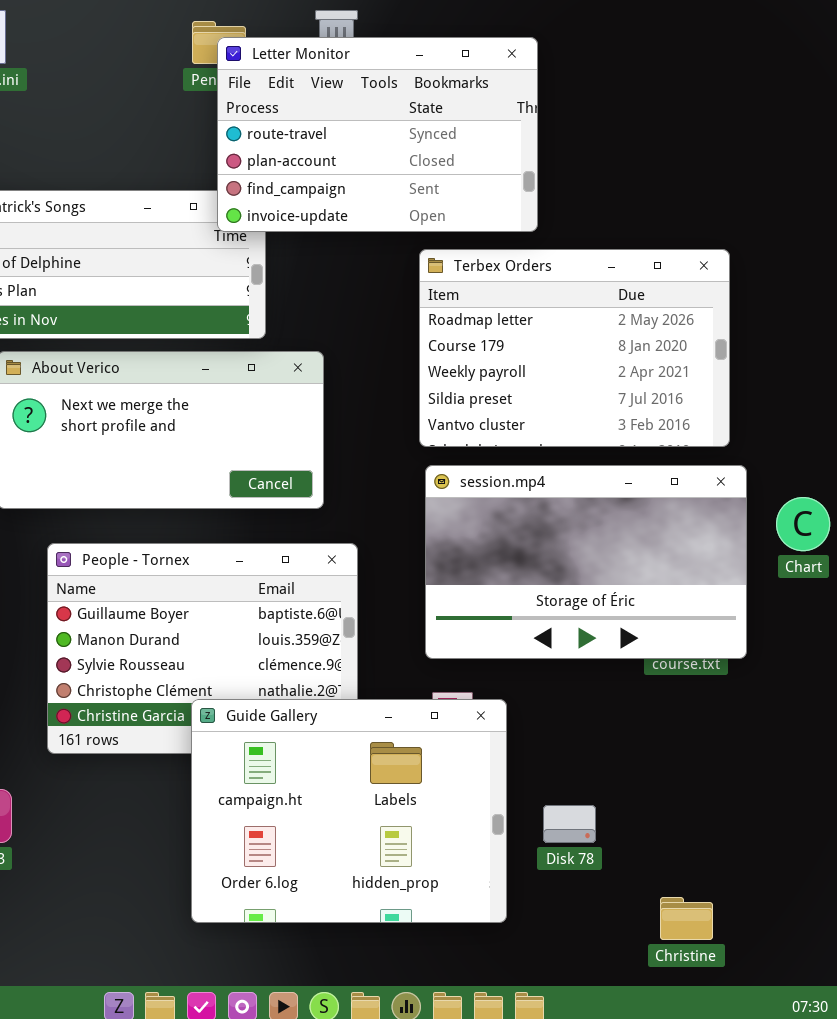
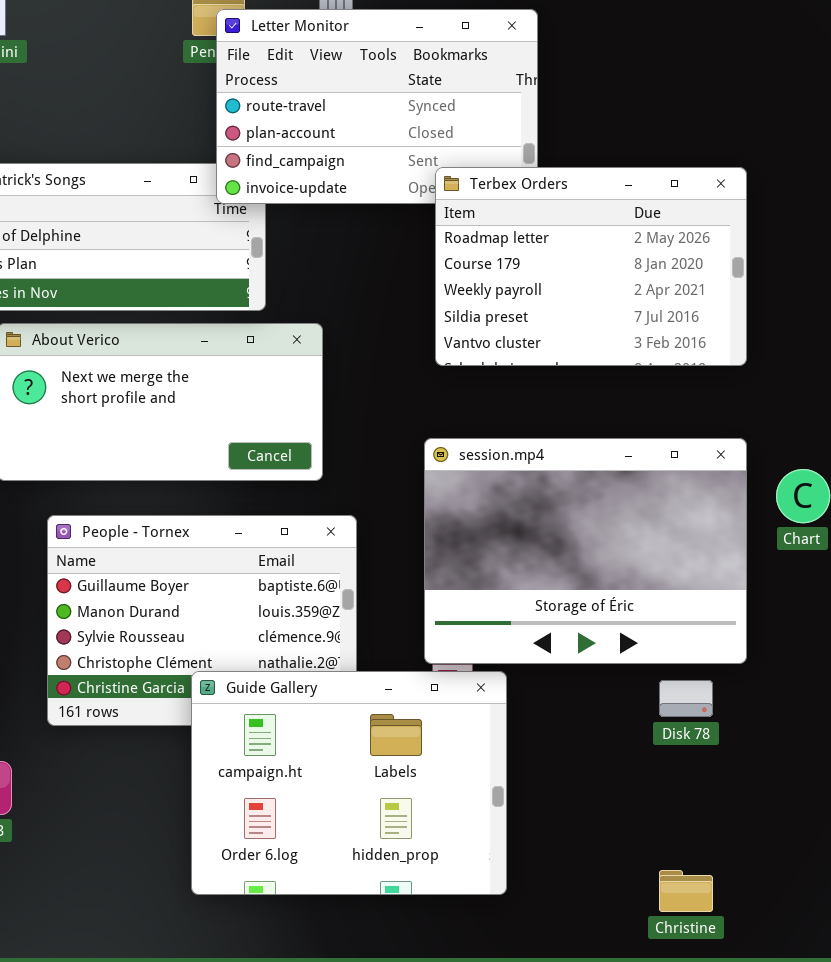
Terbex Orders: [419,249,730,447] -> [435,167,747,366], moved
session.mp4: [425,465,747,659] -> [424,438,747,664], resized
Disk 78: [543,805,596,843] -> [659,680,713,717], moved

